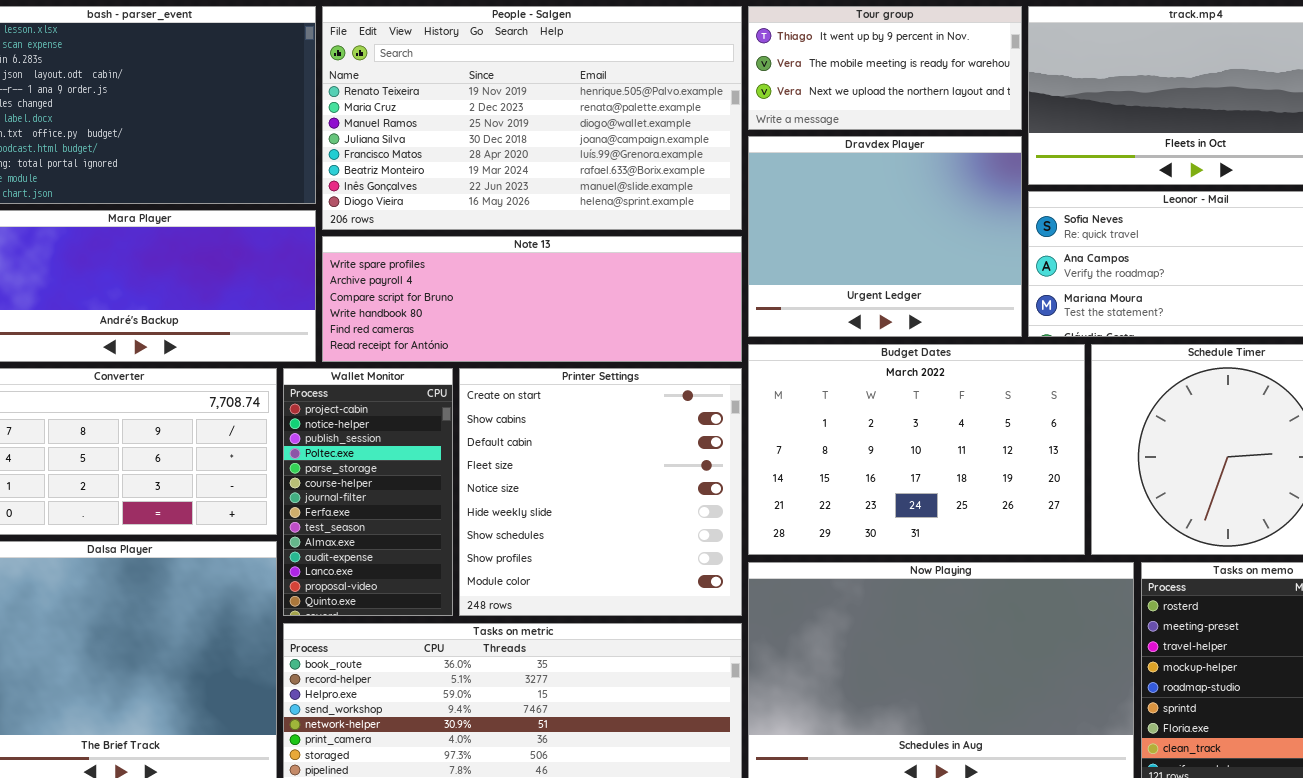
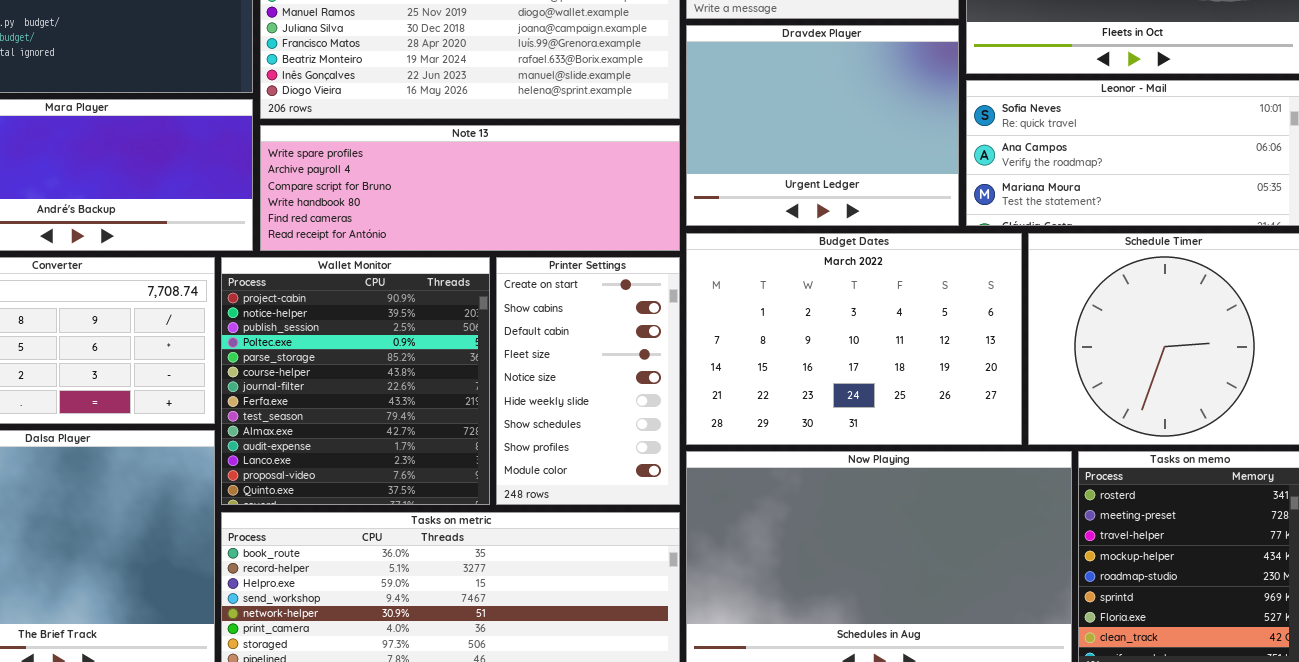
Wallet Monitor: [283,368,453,616] -> [221,257,490,505], resized
Printer Settings: [459,368,742,616] -> [496,257,680,505], resized

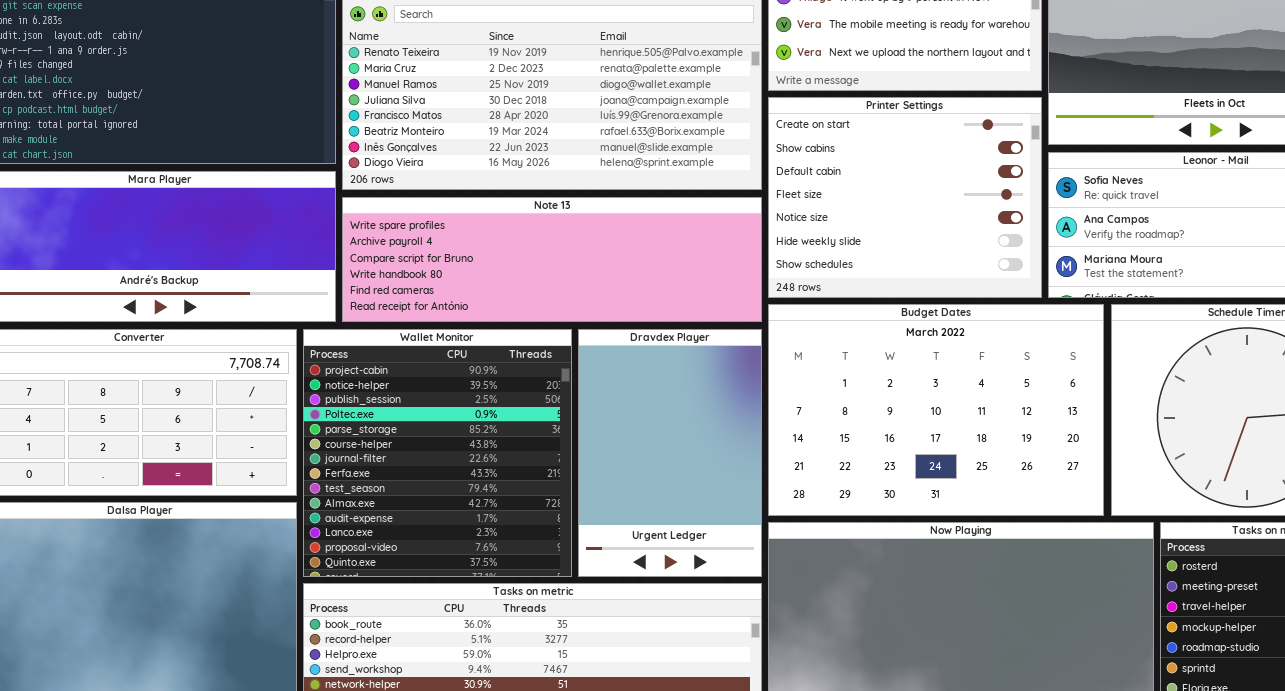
Dravdex Player: [686,25,959,226] -> [578,329,762,577], moved, resized
Printer Settings: [496,257,680,505] -> [768,97,1042,298], moved, resized

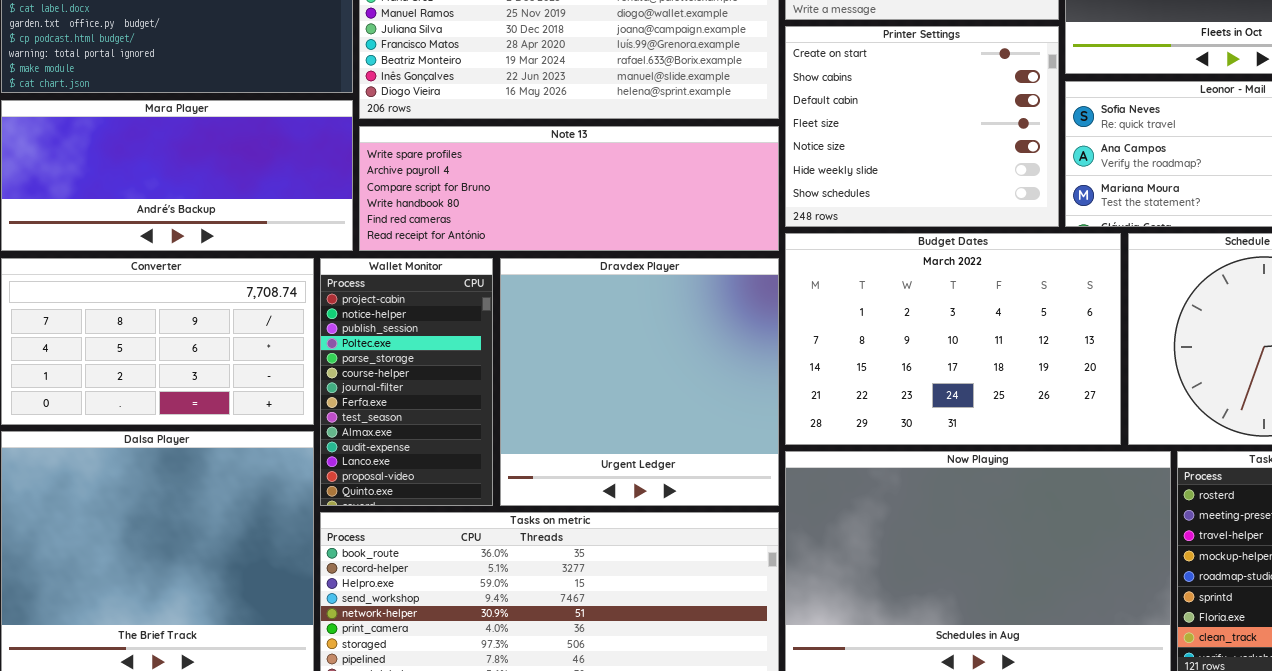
Wallet Monitor: [303,329,572,577] -> [320,258,493,506], resized
Dravdex Player: [578,329,762,577] -> [500,258,779,506], resized

